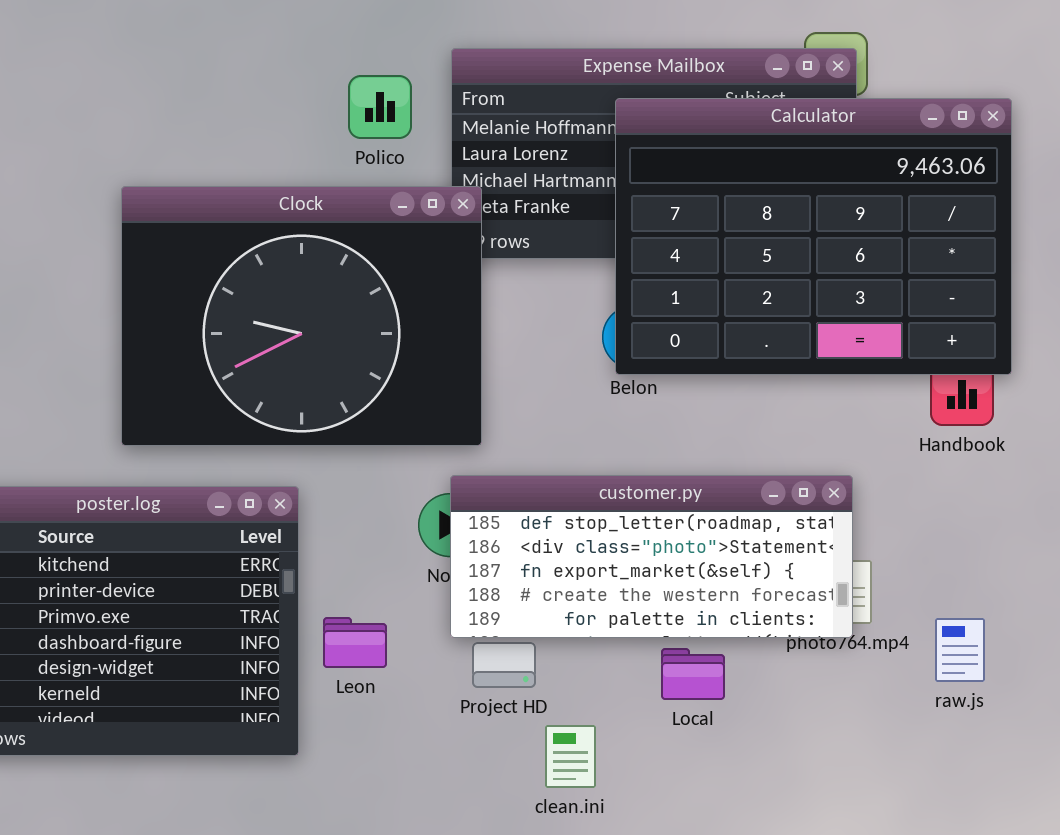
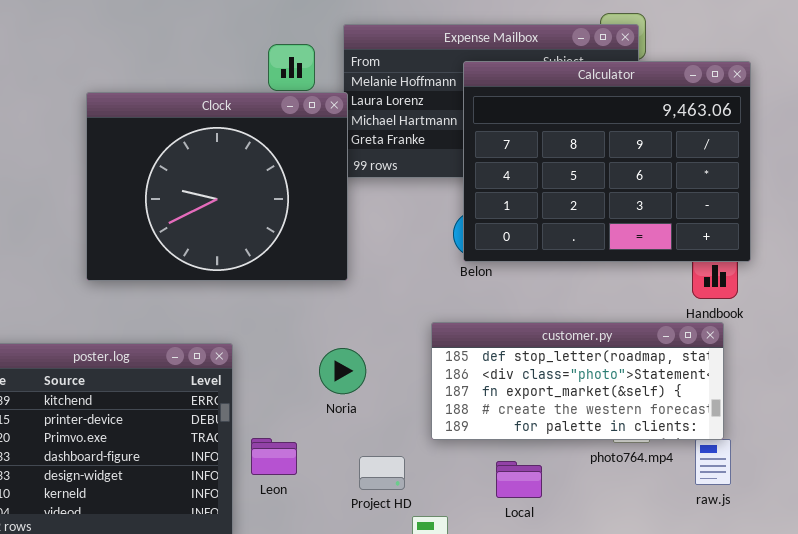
Clock: [121,186,482,446] -> [86,92,348,281], moved
customer.py: [450,475,853,638] -> [431,322,724,440], moved

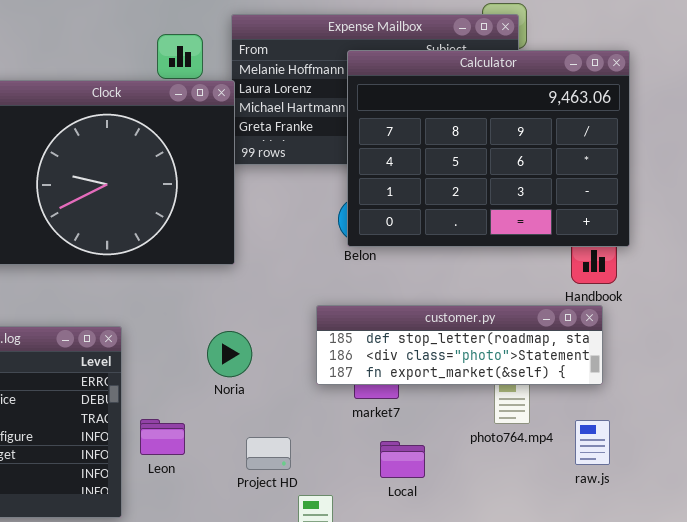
customer.py: [431,322,724,440] -> [316,305,603,385], resized

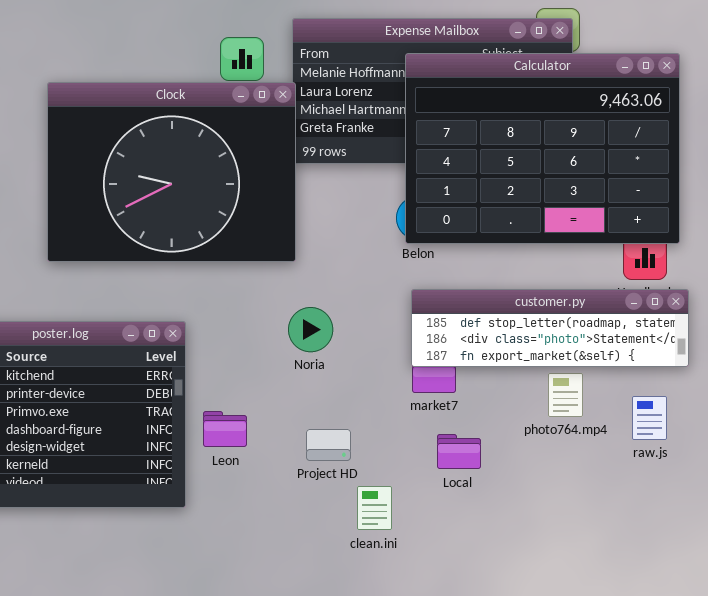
customer.py: [316,305,603,385] -> [411,289,689,367], moved
Noria: [207,331,252,377] -> [288,307,333,352], moved
raw.js: [575,420,610,465] -> [632,396,667,440], moved

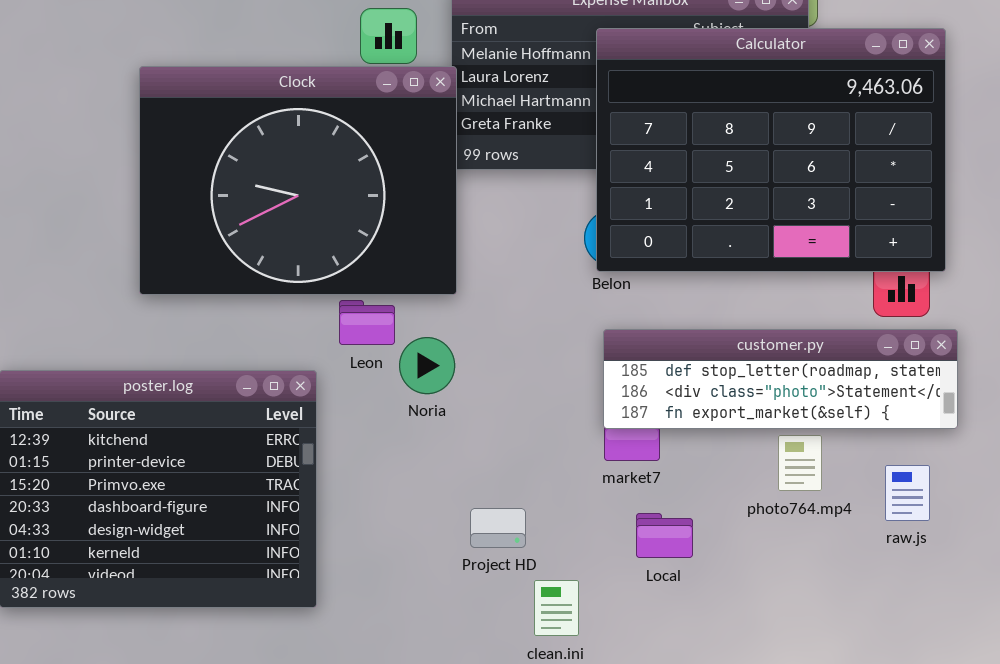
Noria: [288,307,333,352] -> [399,337,455,394], moved
Leon: [203,411,247,447] -> [339,300,395,345], moved

